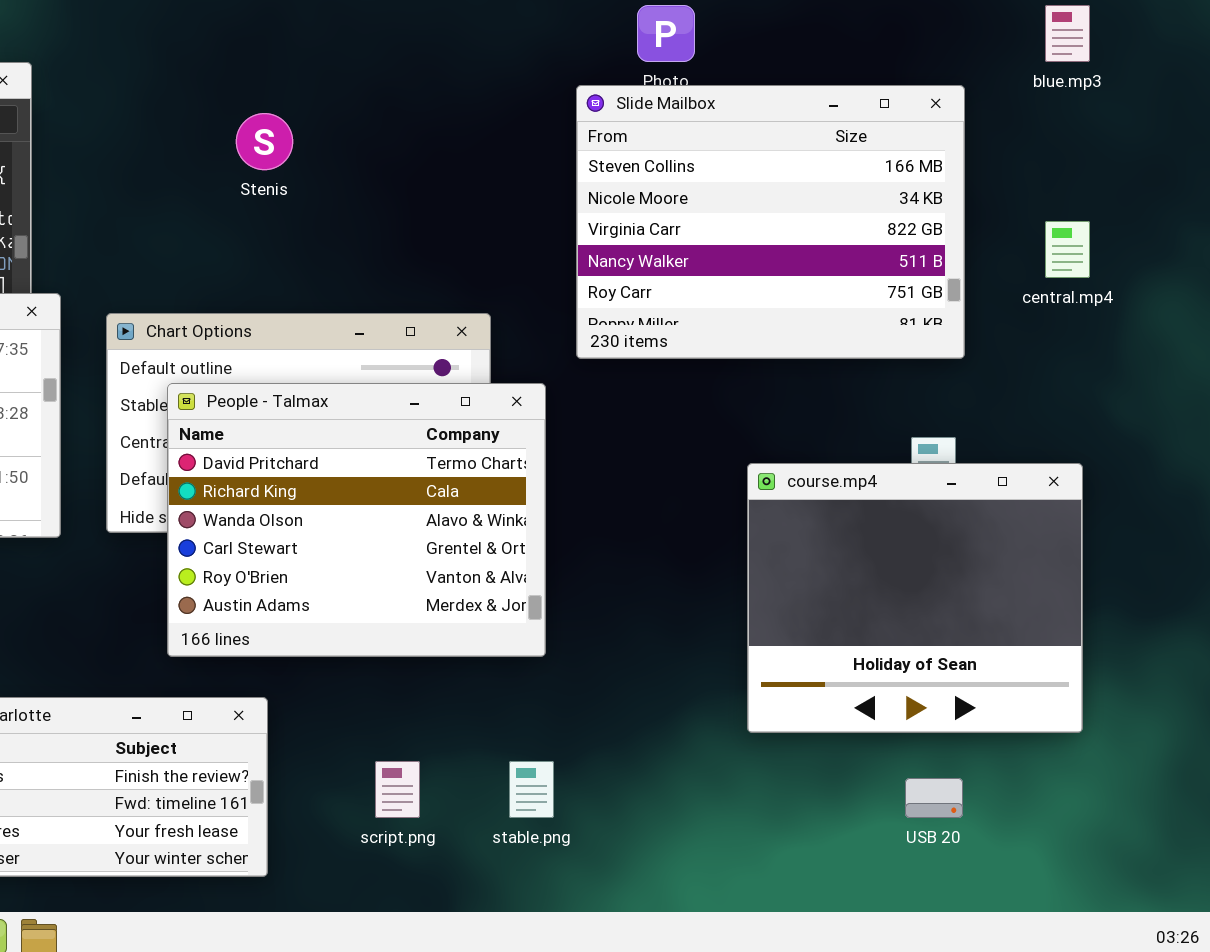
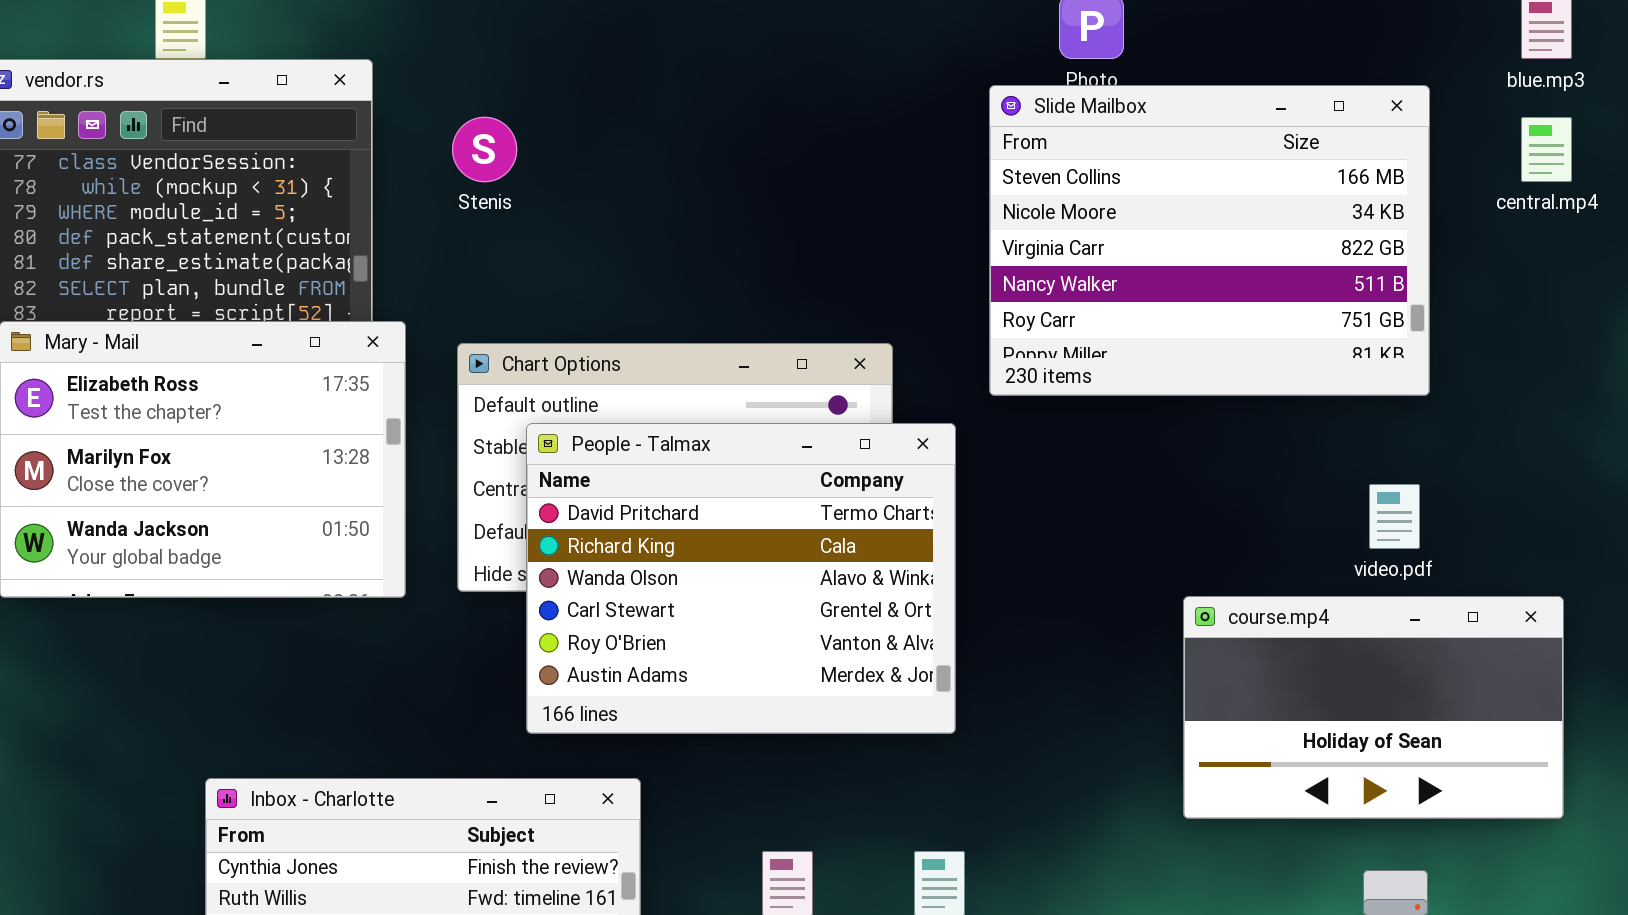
Stenis: [236,113,293,170] -> [452,117,517,182], moved
central.mp4: [1045,221,1090,278] -> [1521,117,1572,182], moved
course.mp4: [747,463,1083,733] -> [1183,596,1564,819], resized

